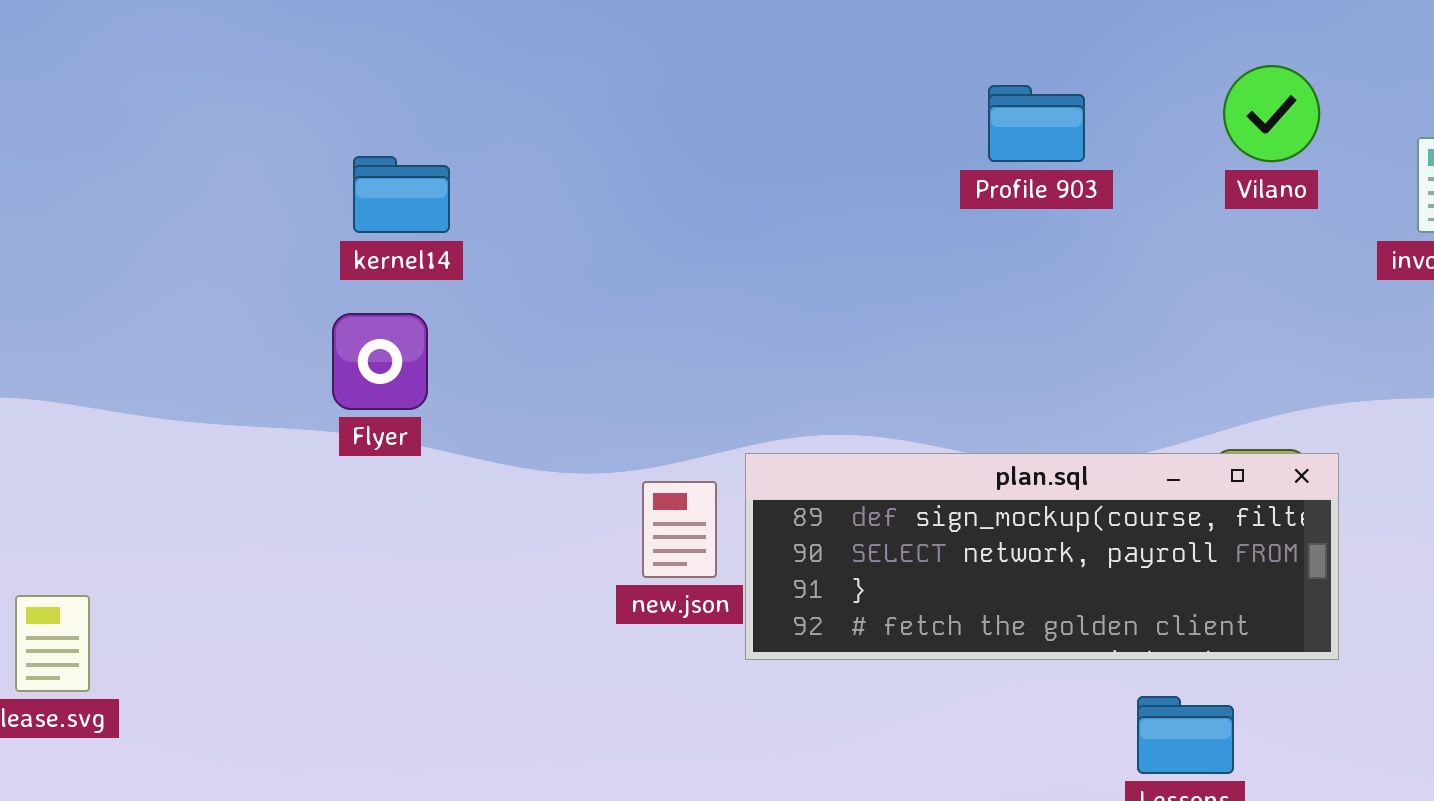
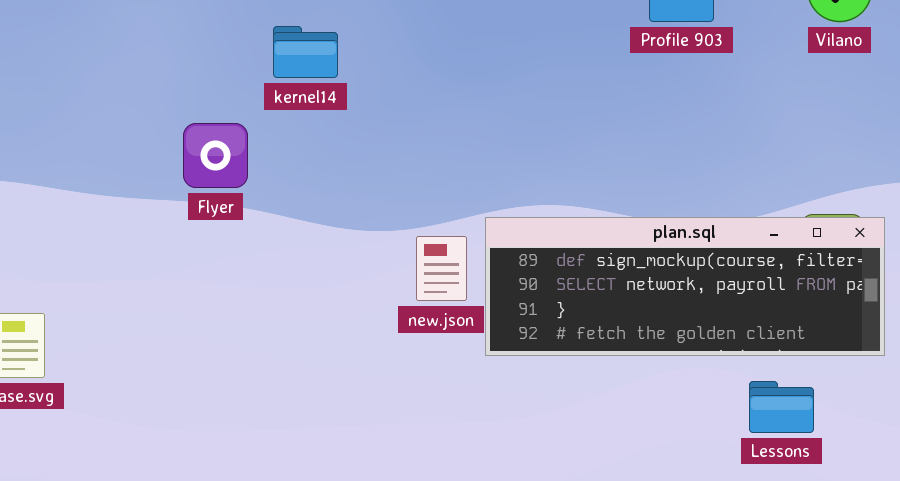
kernel14: [353,156,450,233] -> [273,26,338,78], moved
Flyer: [332,313,428,410] -> [183,123,248,188], moved

